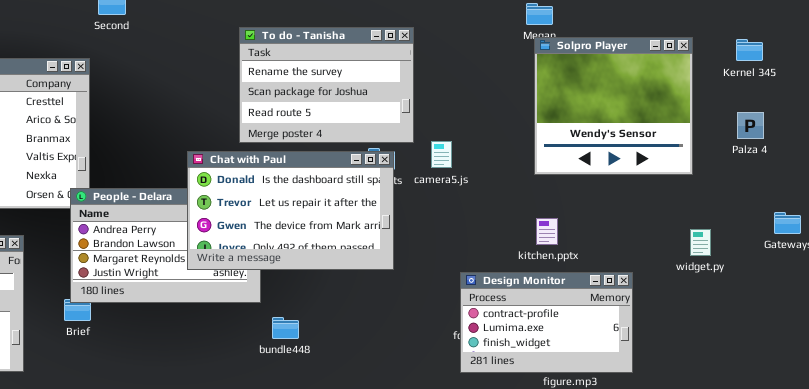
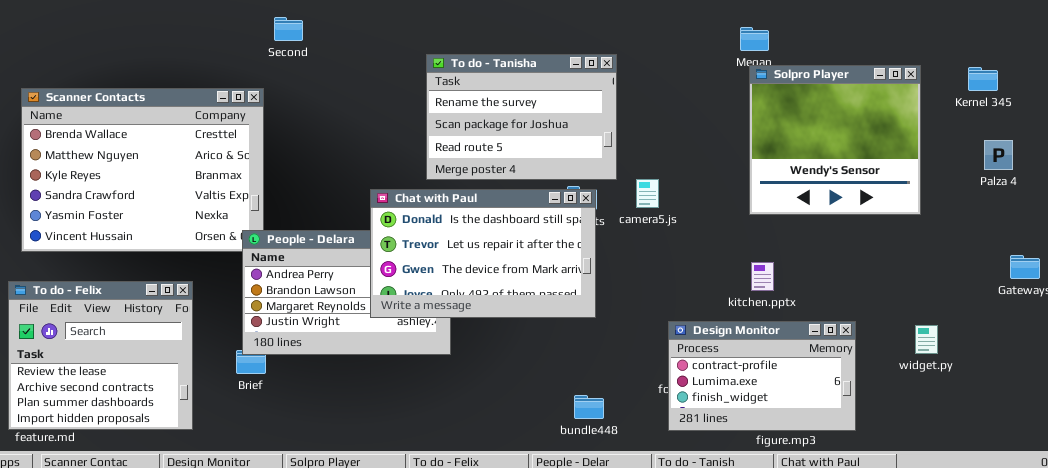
Palza 4: [737,112,764,139] -> [984,140,1013,170], moved
widget.py: [690,229,711,256] -> [915,325,938,354], moved
bundle448: [272,317,299,339] -> [574,395,604,419], moved

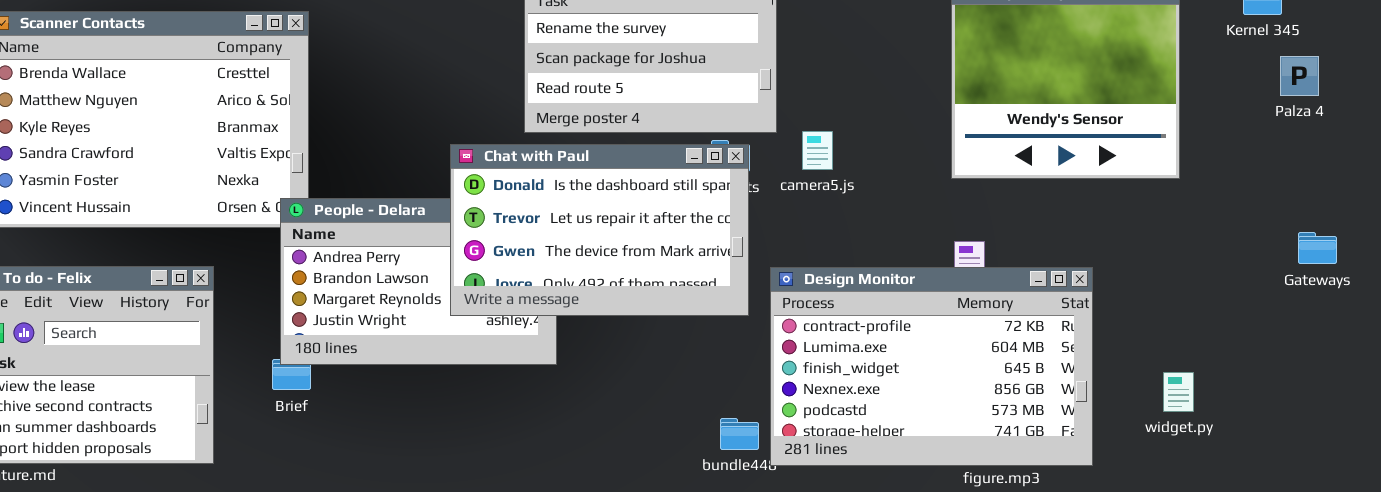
Palza 4: [984,140,1013,170] -> [1280,56,1319,96], moved
Design Monitor: [668,321,856,431] -> [770,267,1093,466], resized
widget.py: [915,325,938,354] -> [1163,372,1194,412], moved

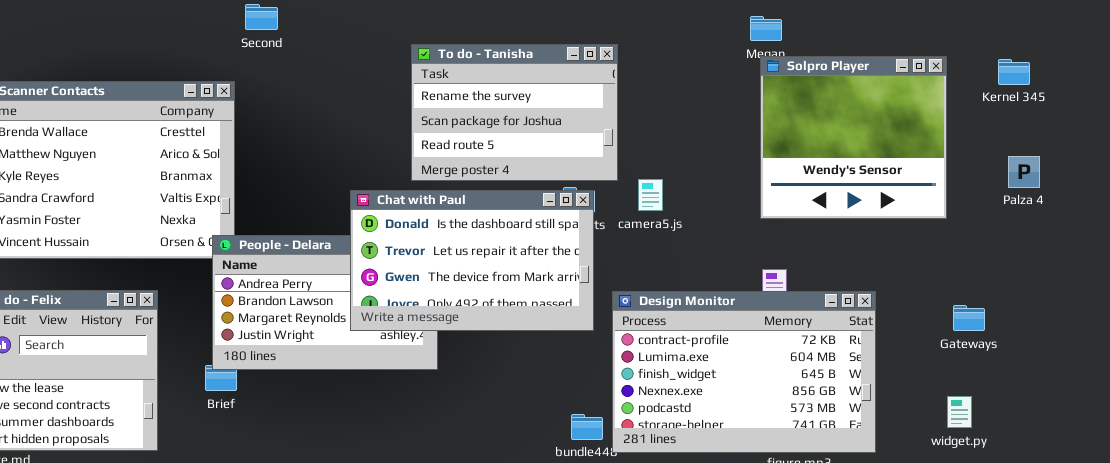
Palza 4: [1280,56,1319,96] -> [1008,156,1040,188], moved
Gateways: [1298,232,1337,264] -> [953,305,985,331], moved
widget.py: [1163,372,1194,412] -> [947,396,972,428], moved

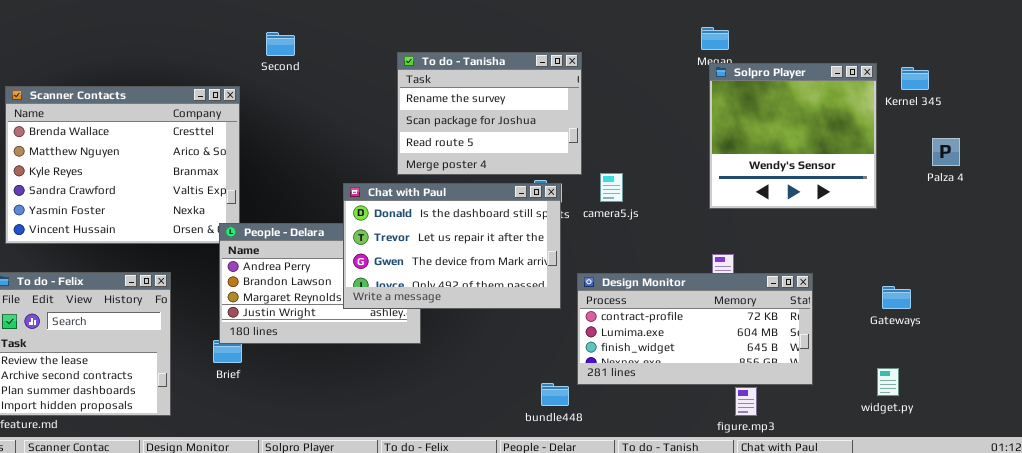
Second: [245,4,278,30] -> [266,32,295,56], moved
Kernel 345: [998,59,1030,85] -> [901,67,929,90], moved
Palza 4: [1008,156,1040,188] -> [932,138,960,166], moved
Design Monitor: [612,291,876,453] -> [577,273,813,385], resized

